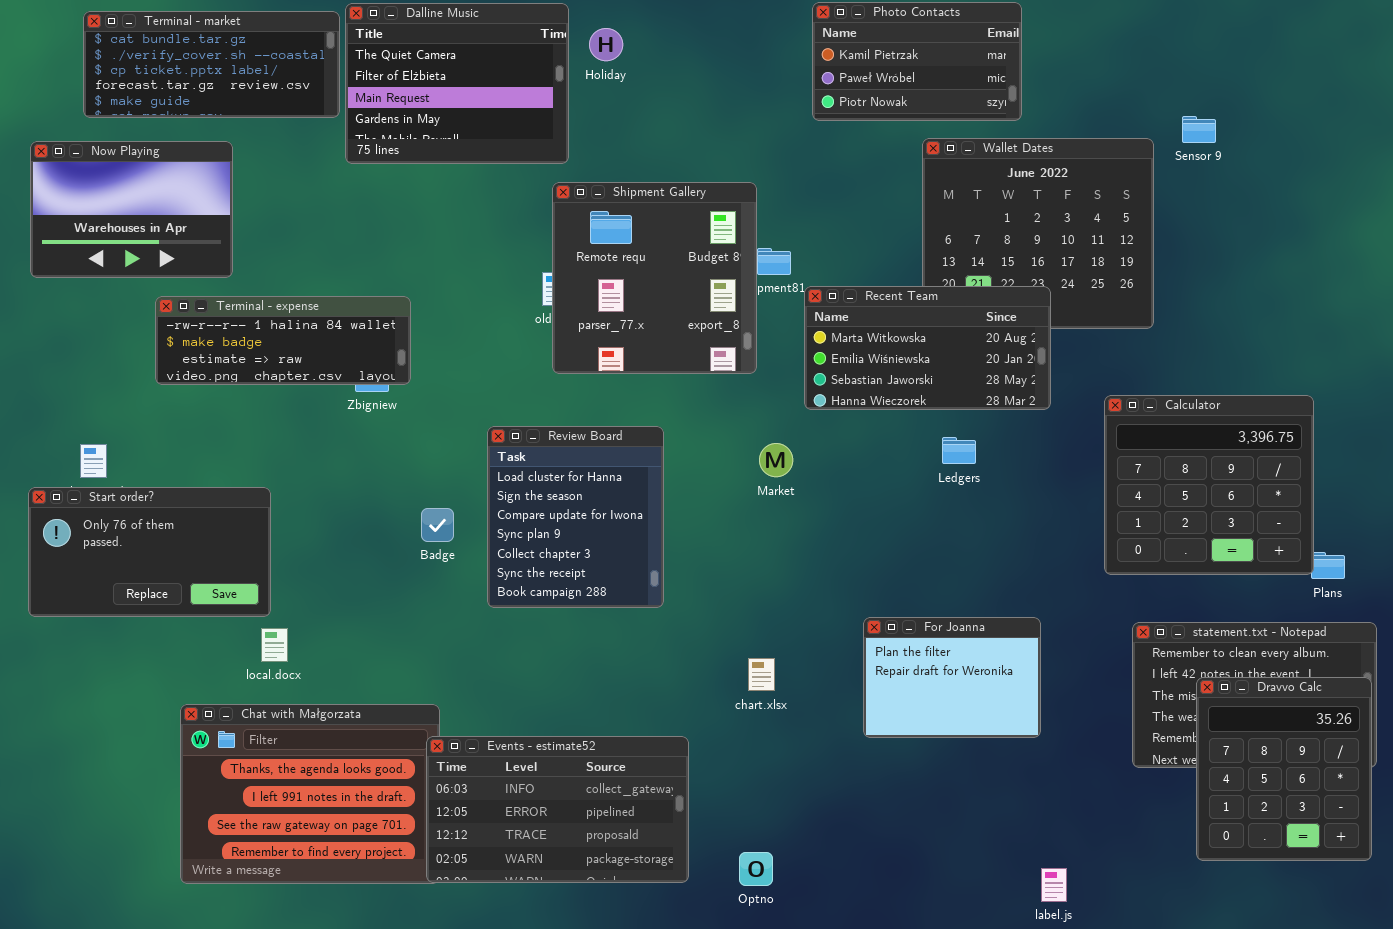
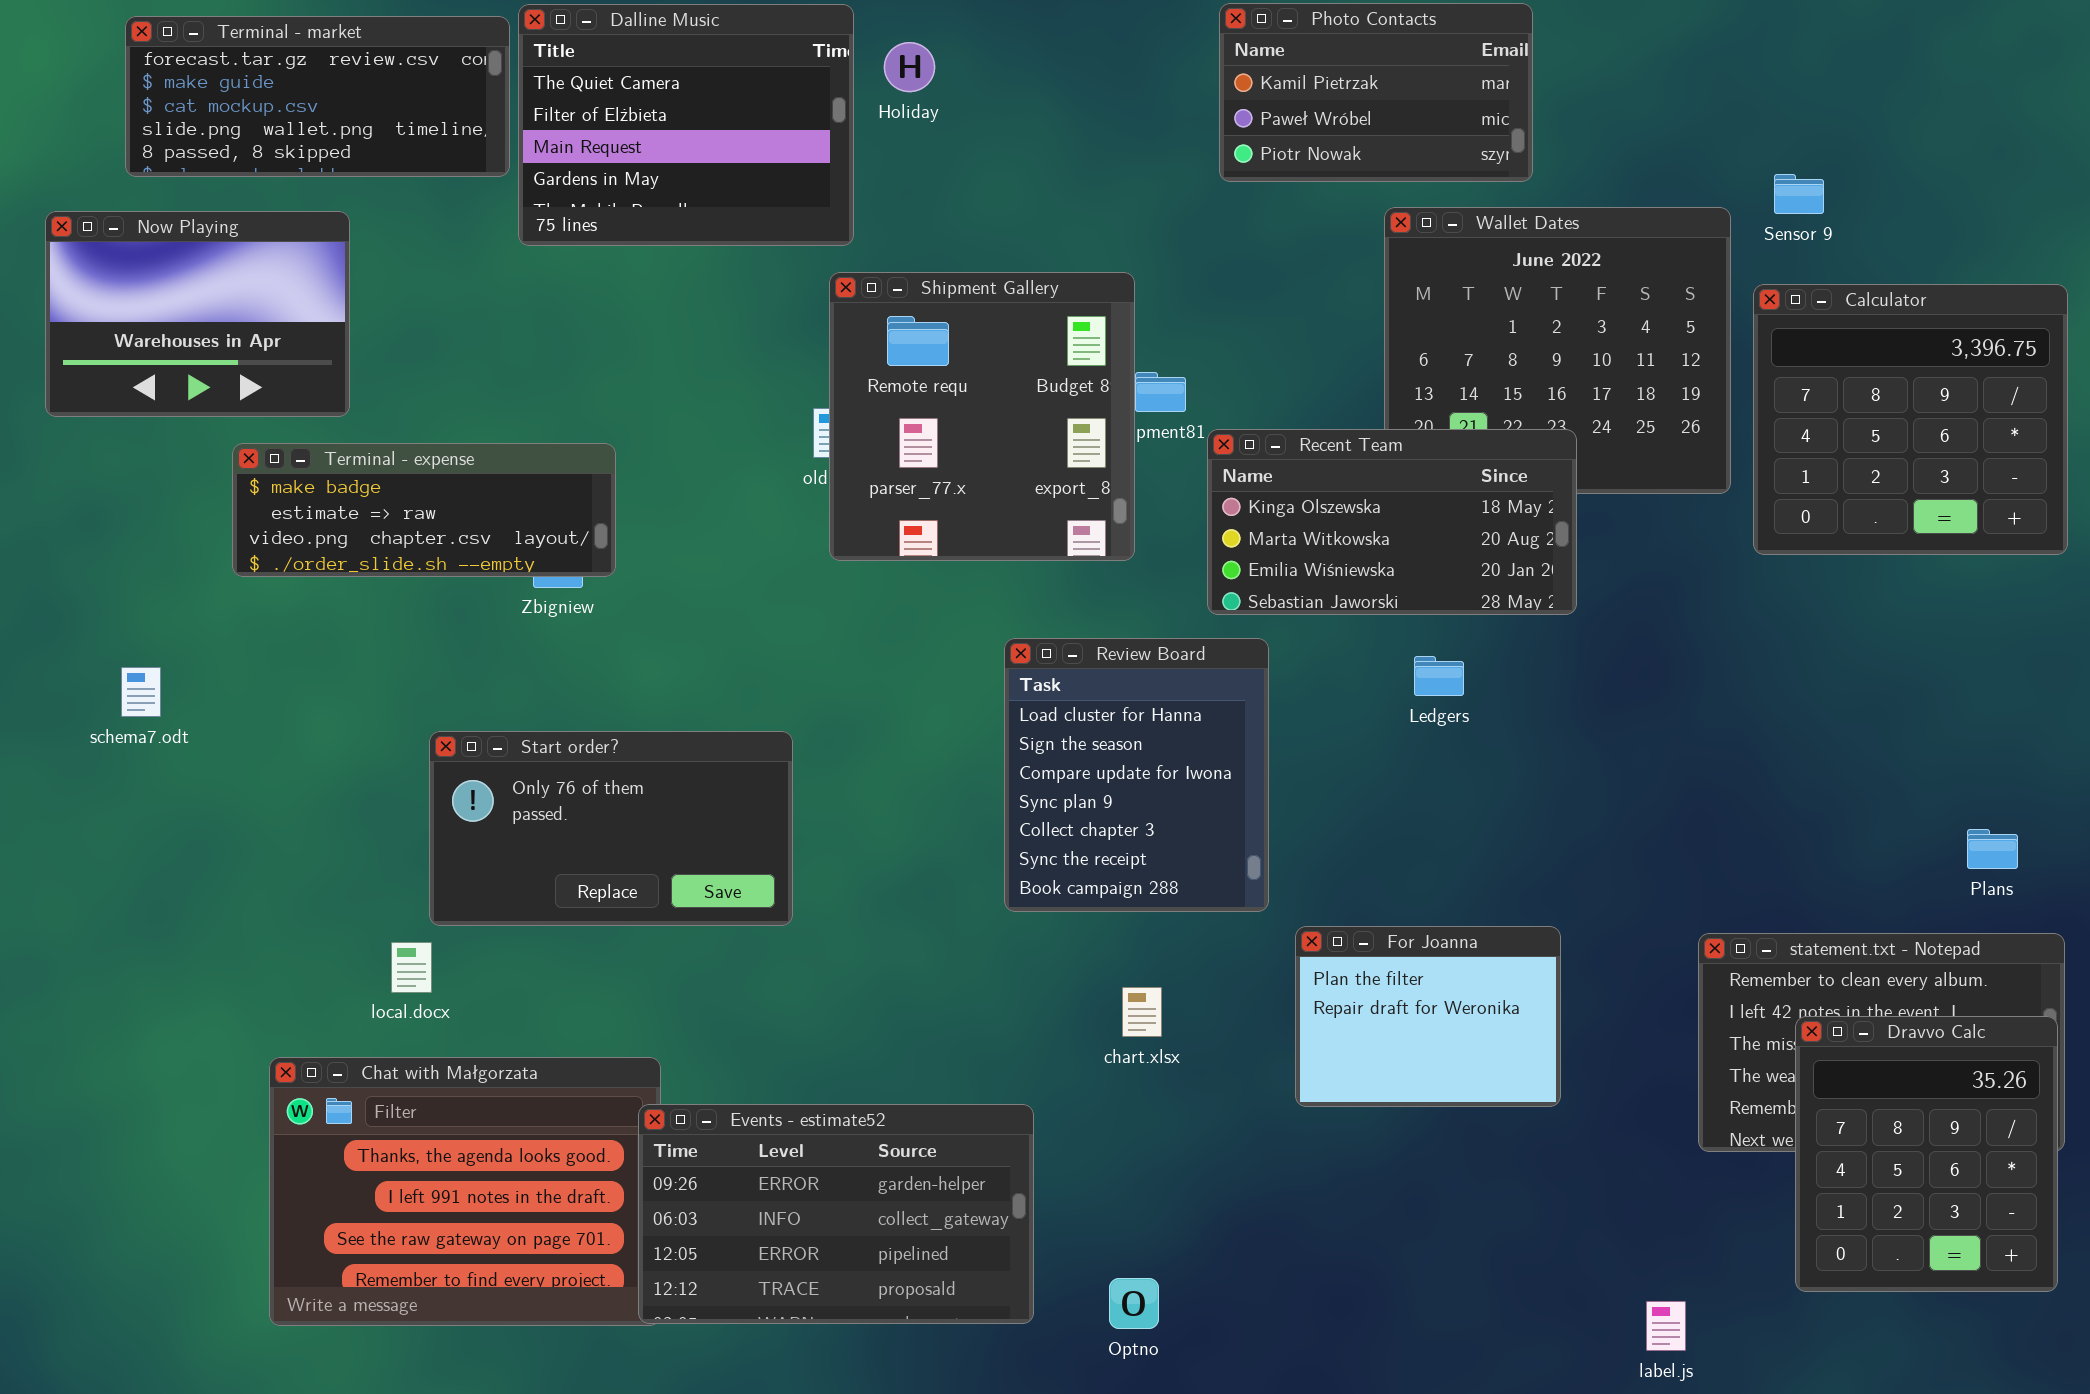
Terminal - market: [83,11,340,118] -> [125,16,510,177], scrolled down 3 rows
Recent Team: [804,286,1051,410] -> [1207,429,1577,615], scrolled up 1 row
Terminal - expense: [155,296,411,385] -> [232,443,616,577], scrolled down 1 row
Calculator: [1104,395,1314,575] -> [1753,284,2068,555], moved
Review Board: [487,426,664,608] -> [1004,638,1269,912], moved
Start order?: [28,487,271,617] -> [429,731,793,926], moved
Events - estimate52: [426,736,689,883] -> [638,1104,1034,1324], scrolled up 1 row
label.js: [1041,868,1067,902] -> [1646,1301,1686,1351], moved

